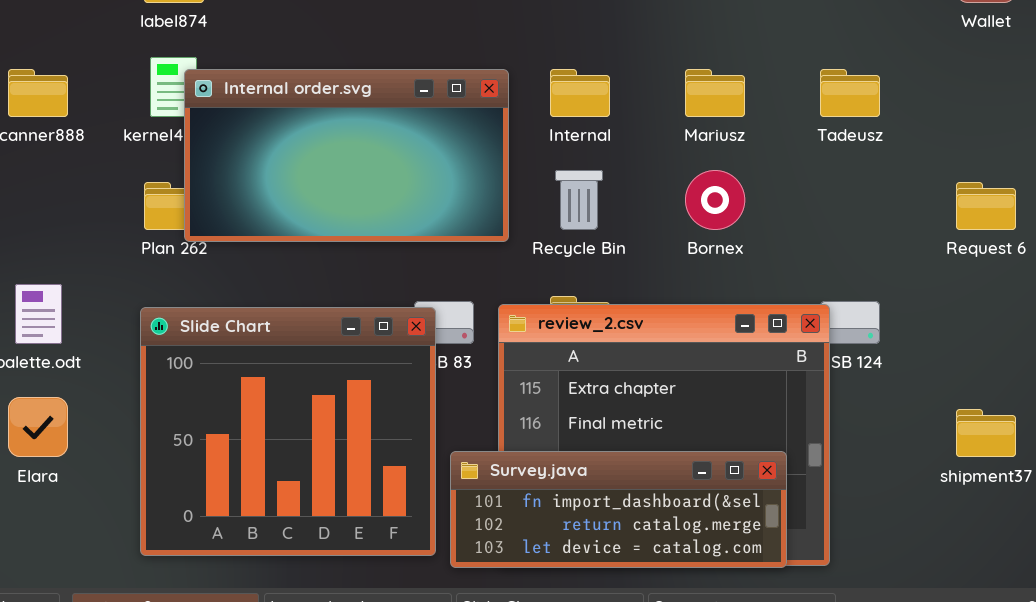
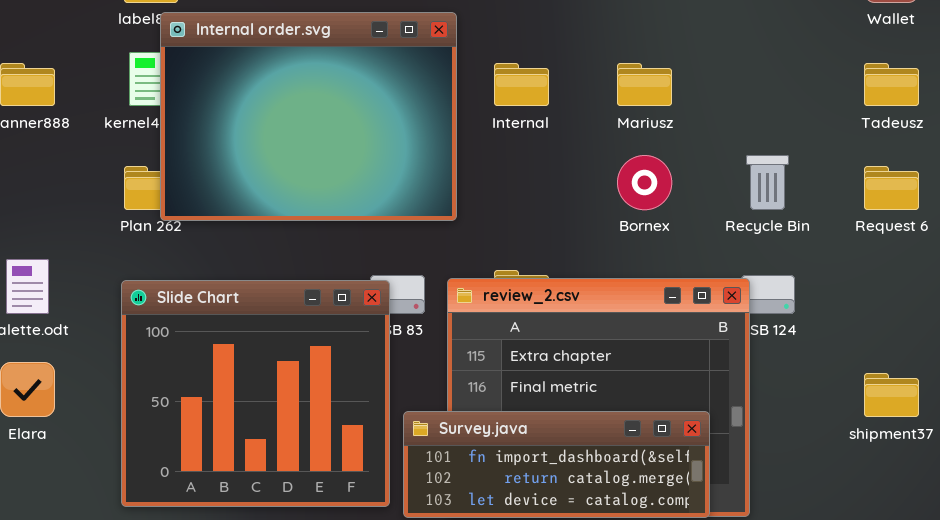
Internal order.svg: [184,69,509,242] -> [160,12,457,221], resized
Tadeusz: [820,69,880,117] -> [864,63,919,106], moved
Recycle Bin: [555,170,603,230] -> [746,155,789,210], moved

